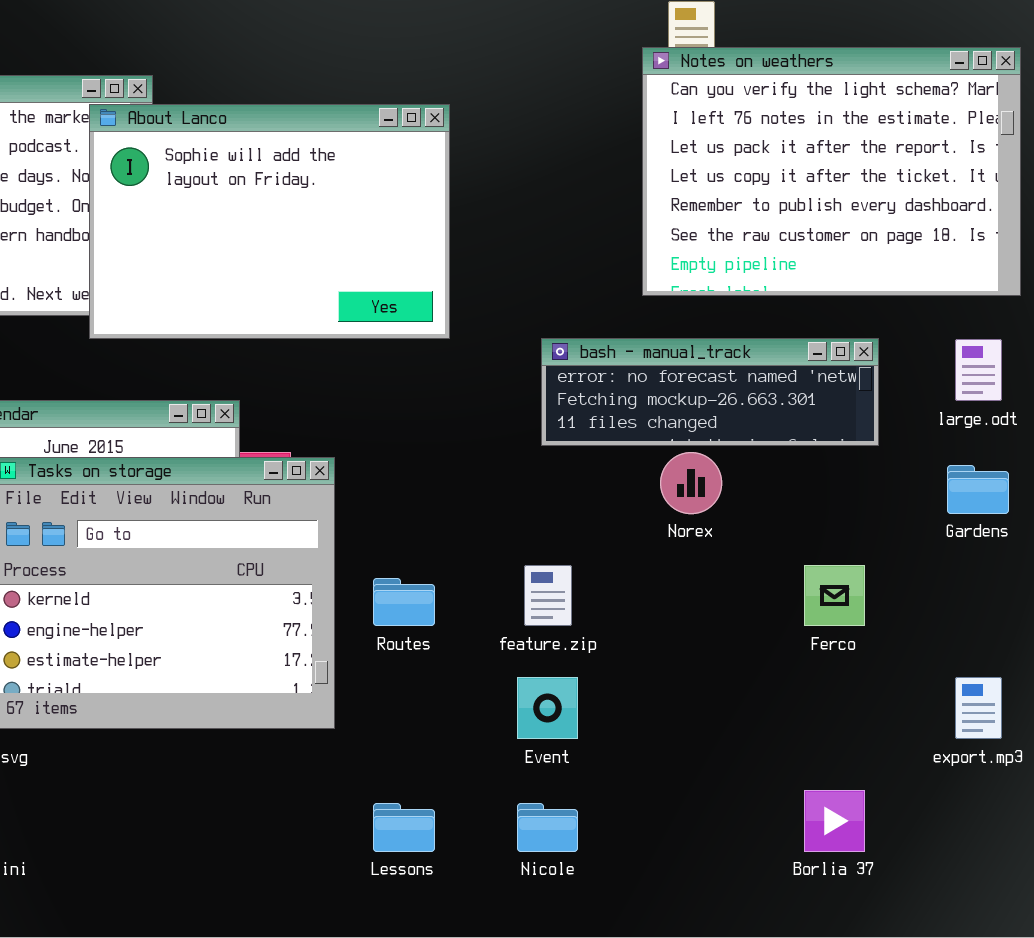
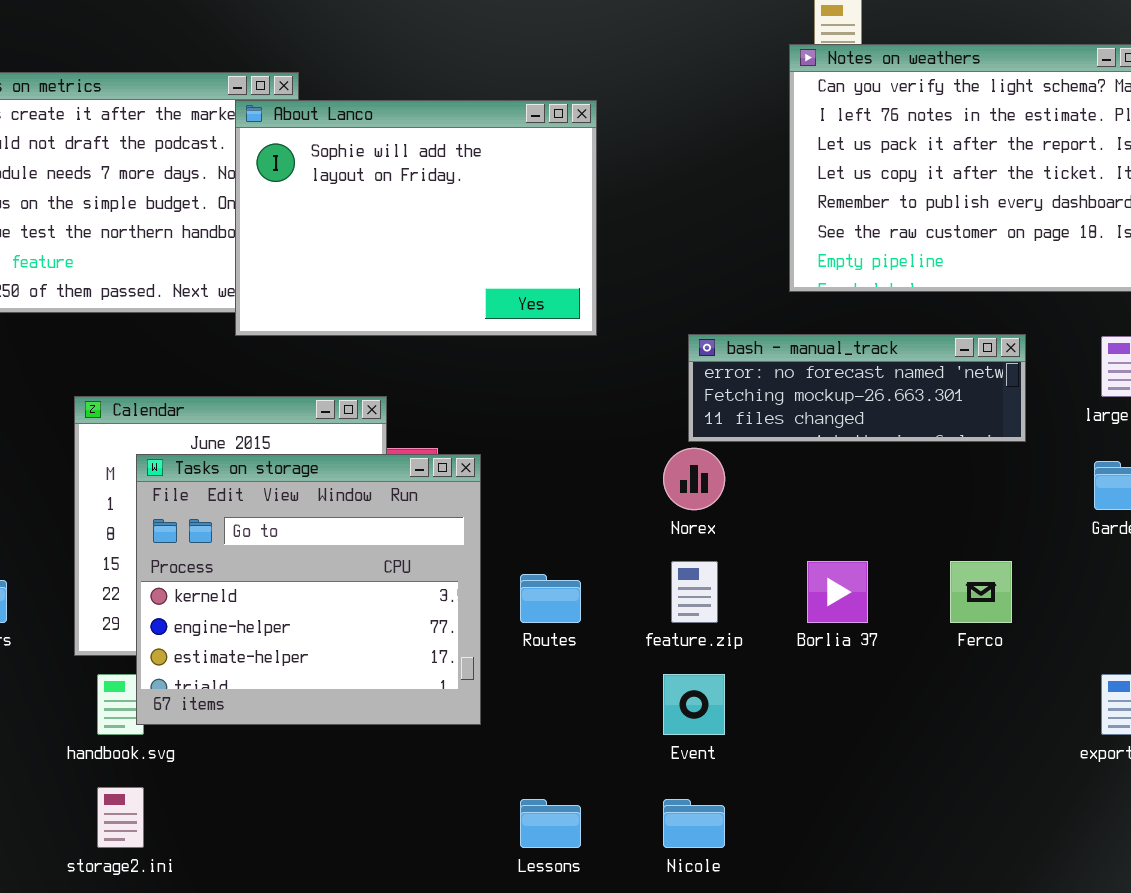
Norex: [660,452,722,514] -> [663,448,725,510], moved
Borlia 37: [804,790,865,852] -> [807,561,868,623], moved

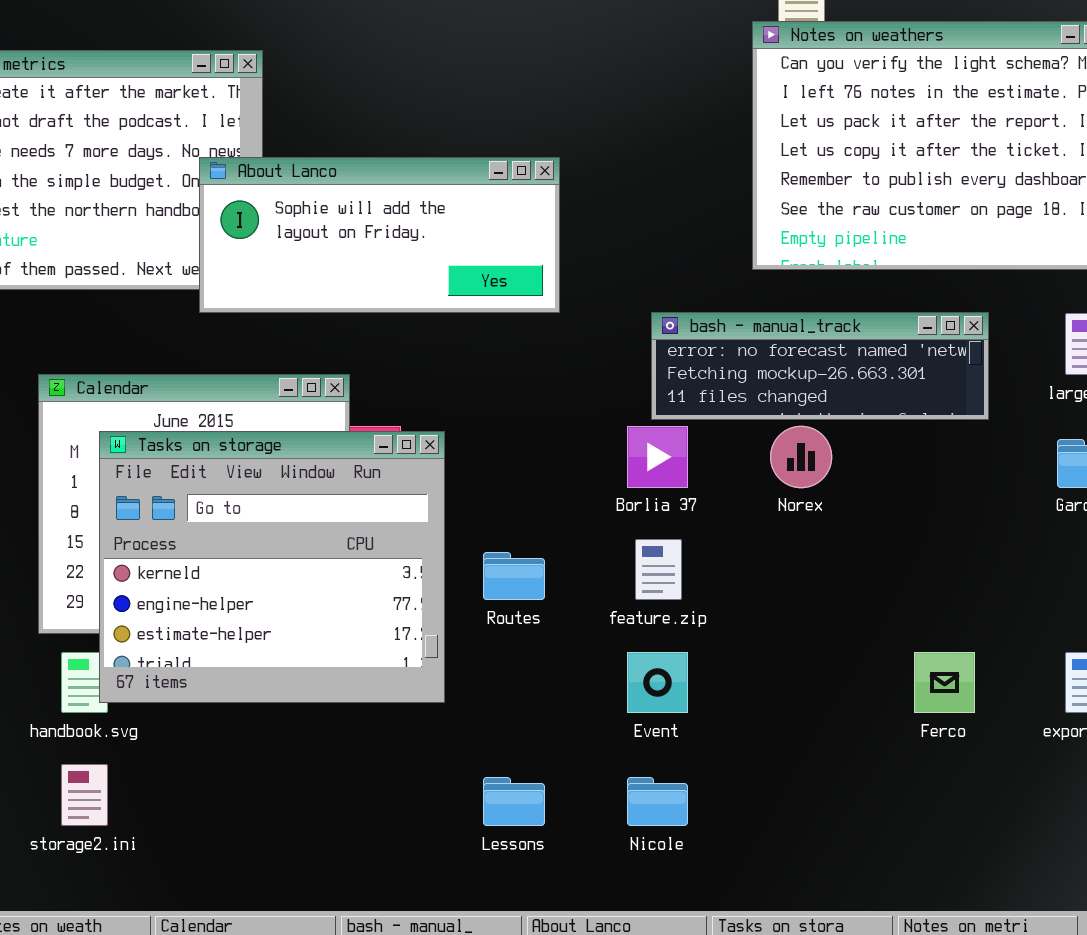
About Lanco: [235,100,597,336] -> [199,157,560,313], resized
Norex: [663,448,725,510] -> [770,426,832,488], moved
Borlia 37: [807,561,868,623] -> [627,426,688,488], moved
Ferco: [950,561,1012,623] -> [914,652,975,713], moved

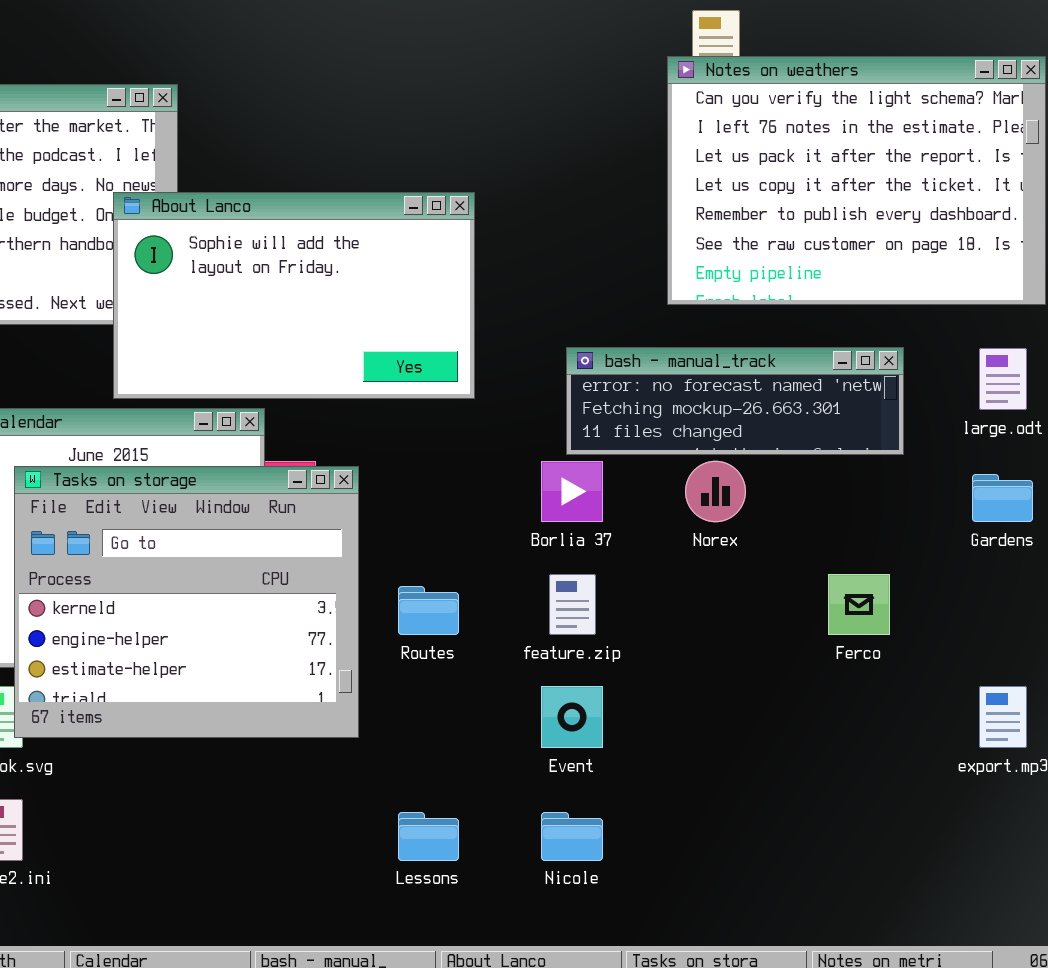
About Lanco: [199,157,560,313] -> [113,192,475,399], resized
Ferco: [914,652,975,713] -> [828,574,890,635], moved

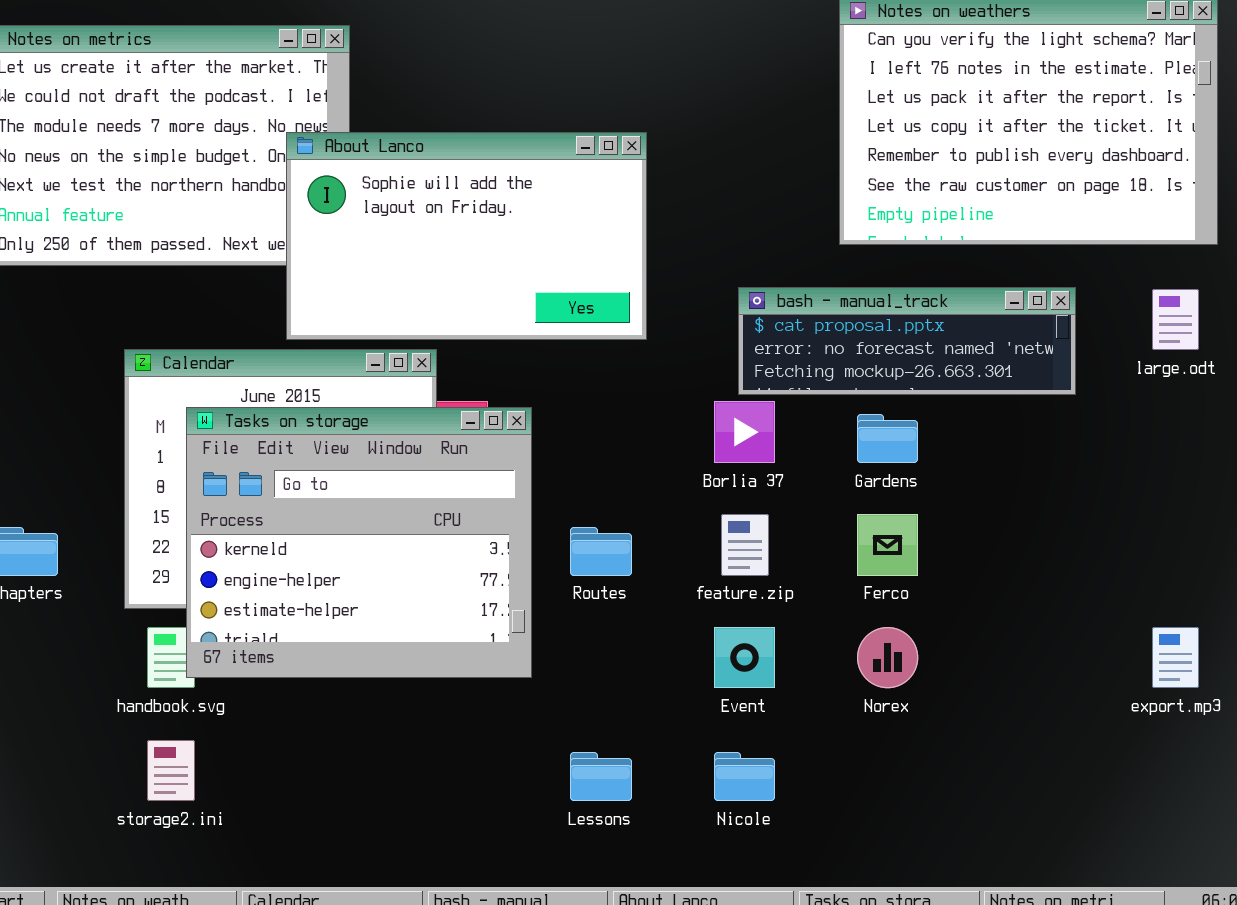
bash - manual_track: [566,347,904,455] -> [738,287,1076,395], scrolled up 1 row
Norex: [685,461,746,522] -> [857,627,918,688], moved
Gardens: [972,474,1033,522] -> [857,414,918,463], moved
Ferco: [828,574,890,635] -> [857,514,918,576], moved

